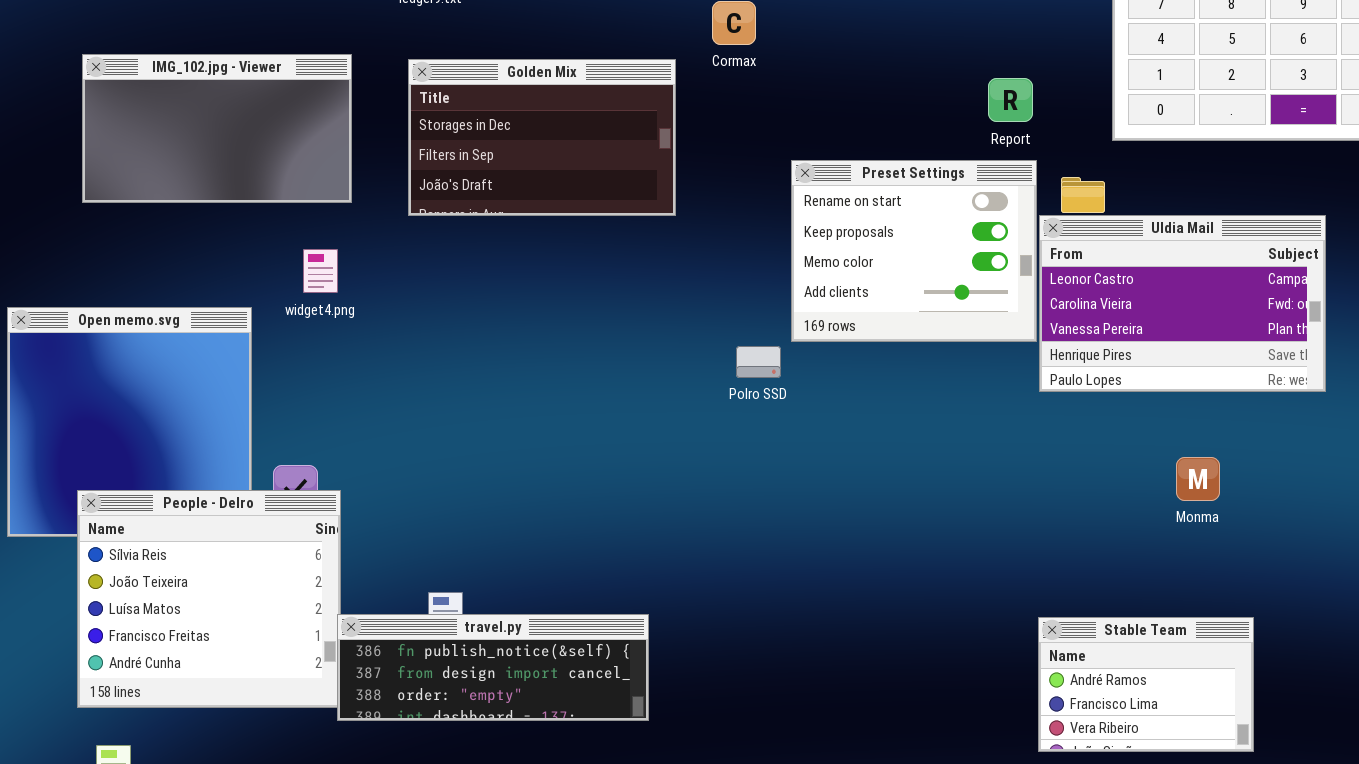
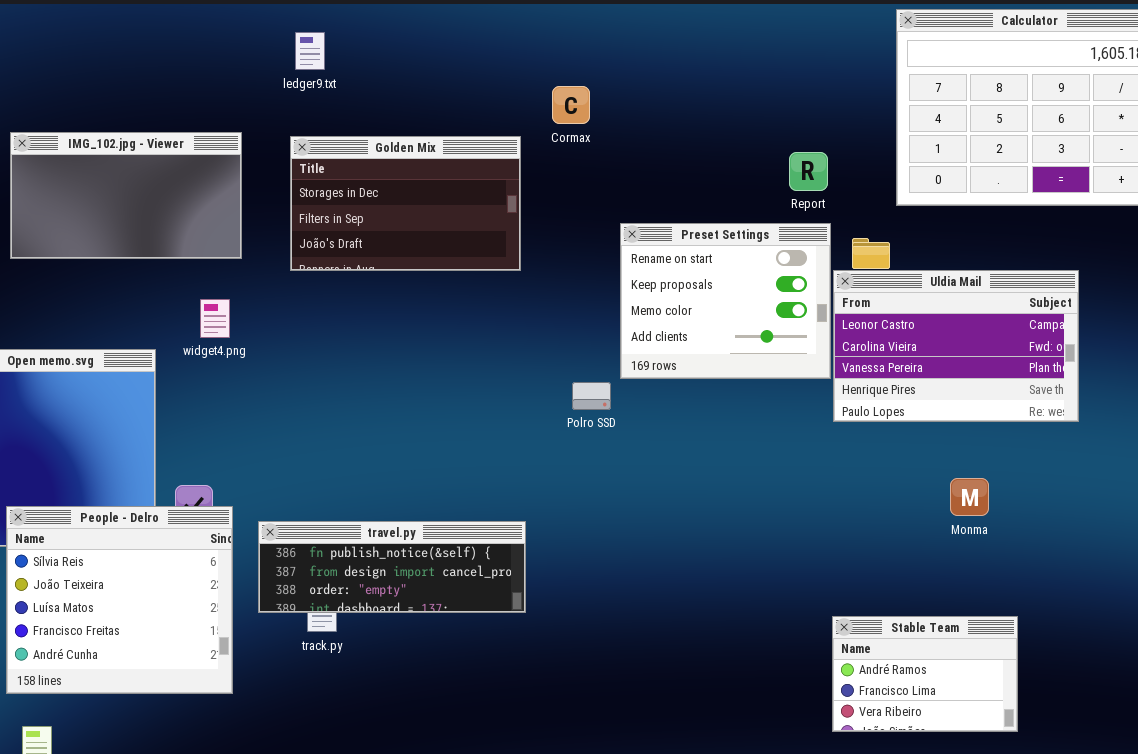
travel.py: [337,614,649,721] -> [258,521,526,613], moved

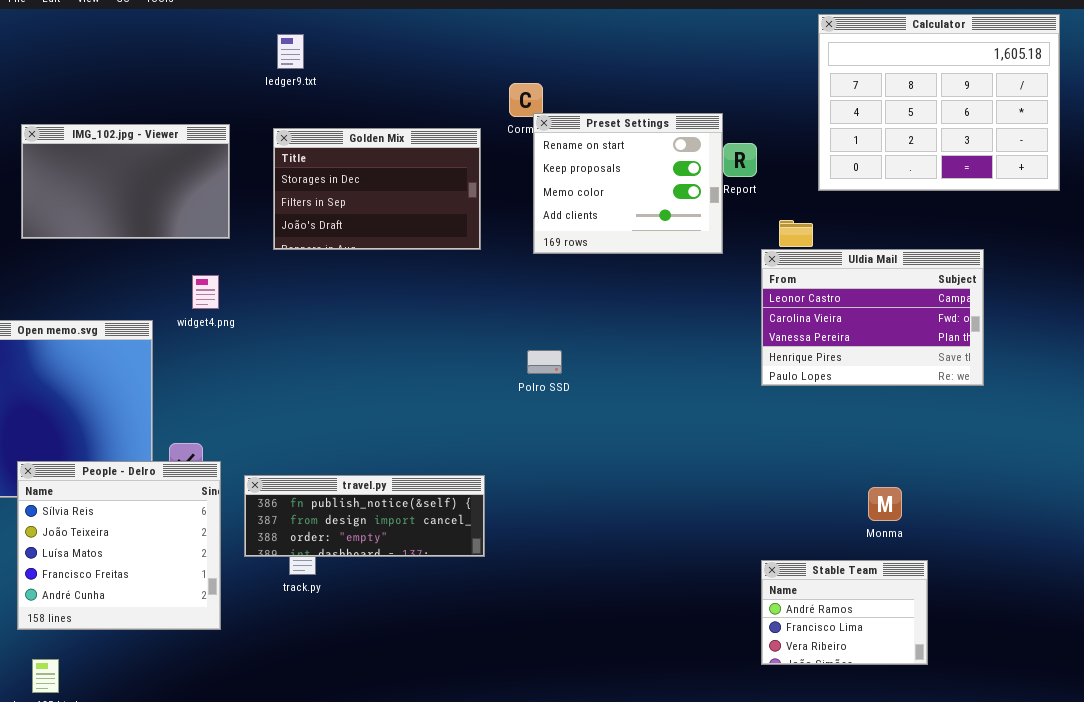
Preset Settings: [620,223,831,379] -> [533,113,723,254], moved
Monma: [950,478,989,516] -> [868,487,902,521], moved

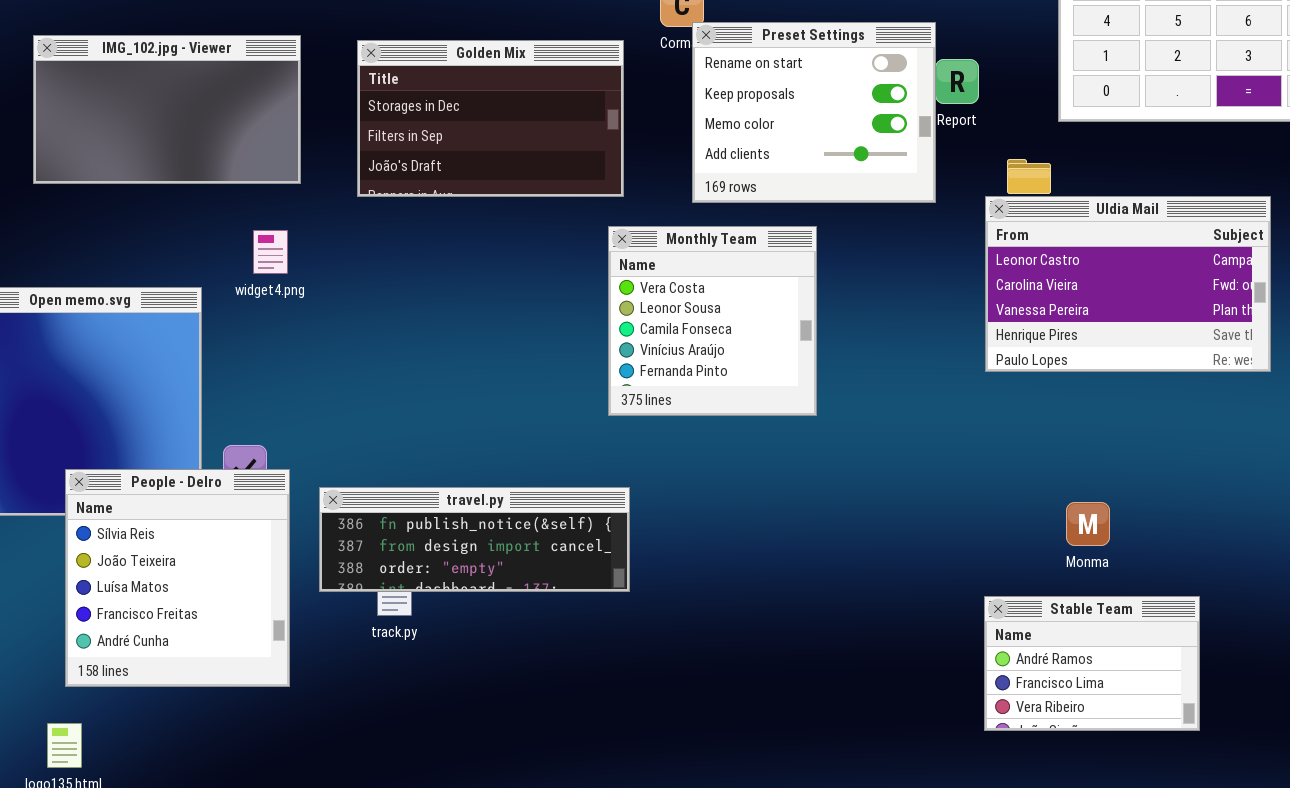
Monthly Team: none -> [608,226,817,416], opened
People - Delro: [17,461,221,630] -> [65,469,290,687], resized
Monma: [868,487,902,521] -> [1066,502,1110,546], moved

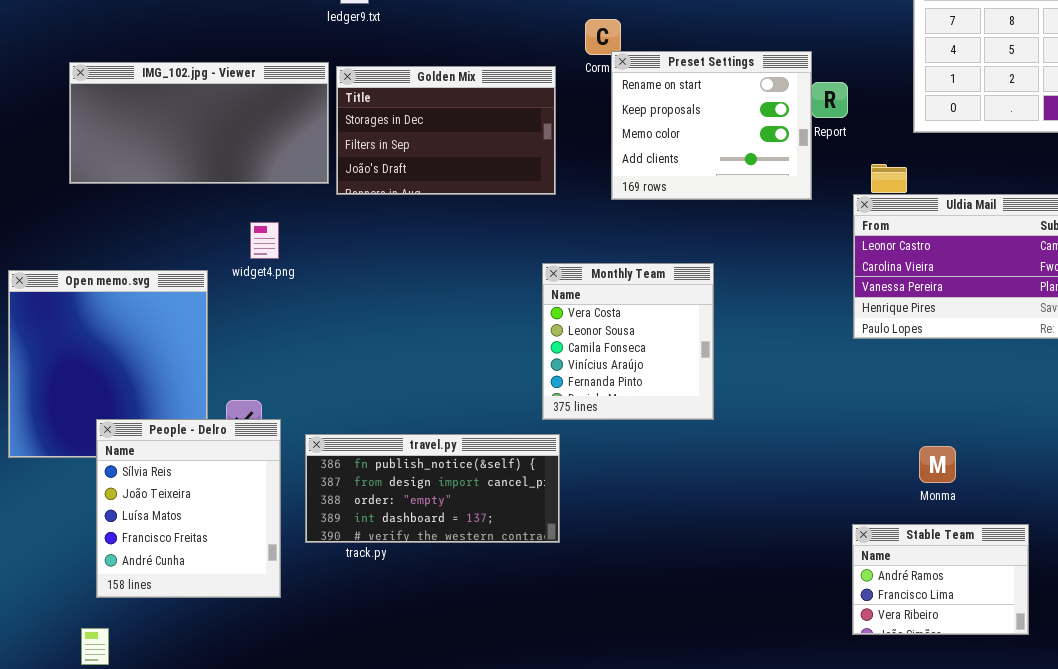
IMG_102.jpg - Viewer: [33,35,301,184] -> [69,62,329,184], resized
Monthly Team: [608,226,817,416] -> [542,263,714,420], moved
travel.py: [319,487,630,592] -> [305,434,560,543], resized

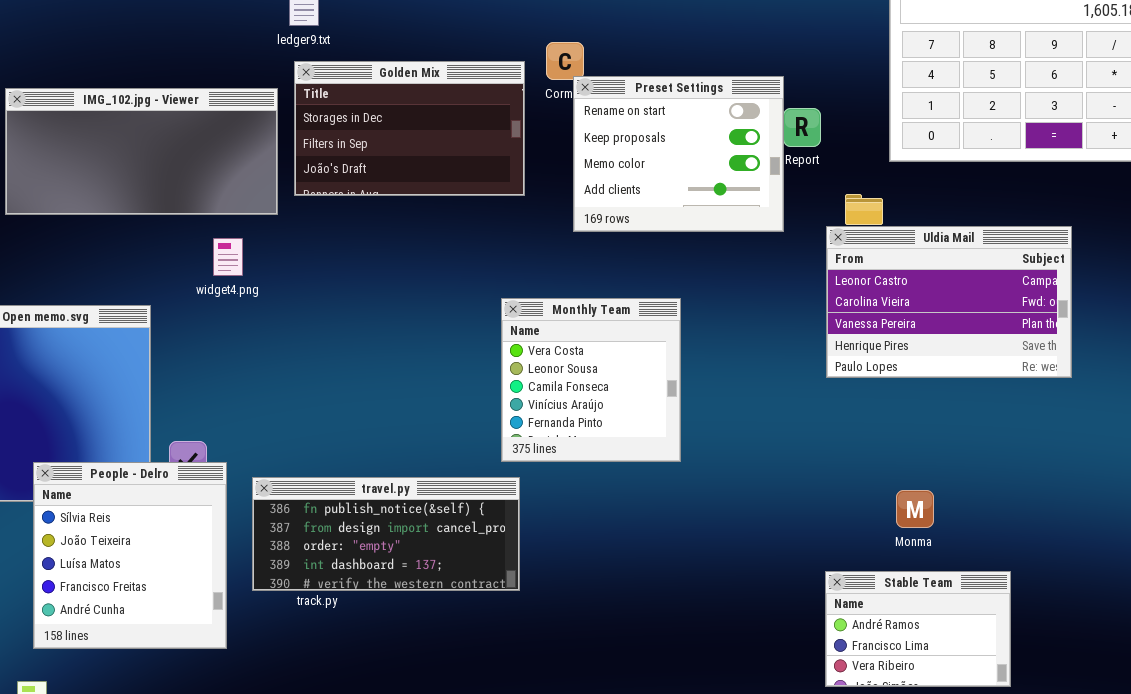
Golden Mix: [336,66,556,195] -> [294,61,525,196], moved
widget4.png: [250,222,279,259] -> [213,238,243,276], moved

